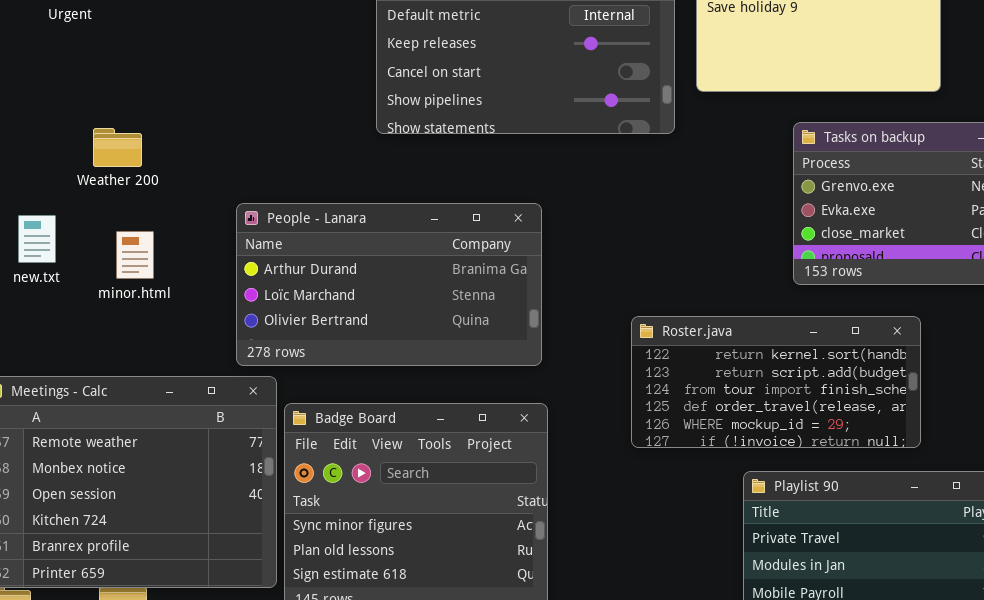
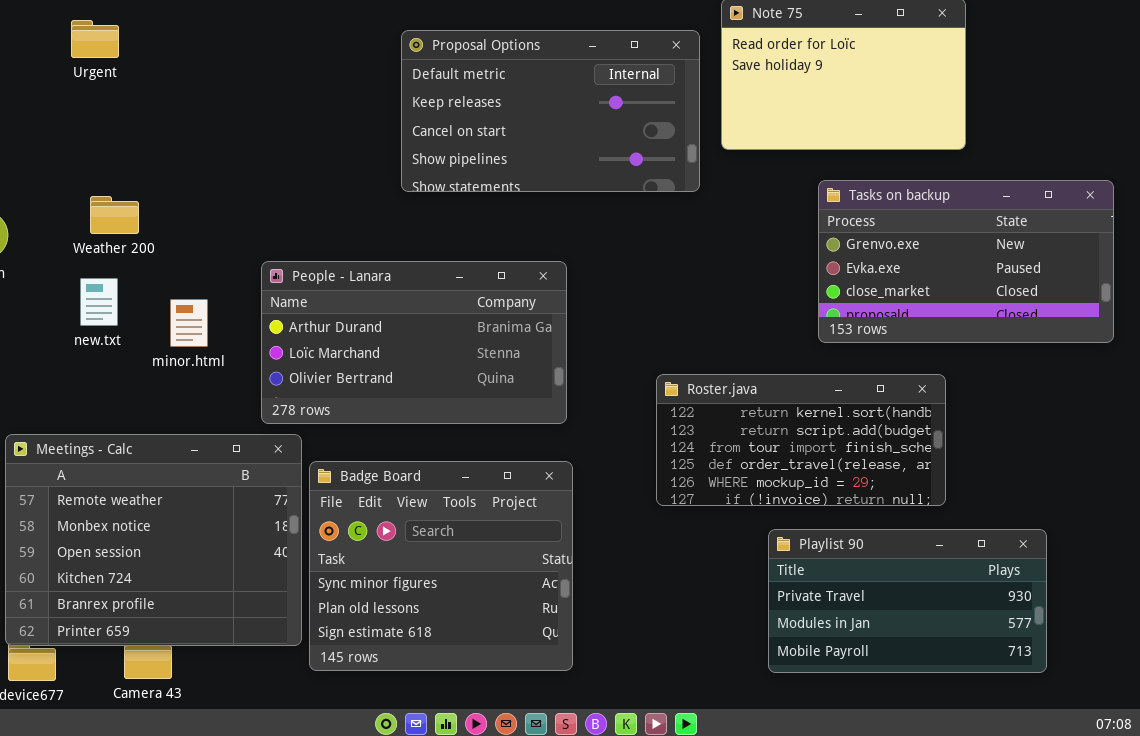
Weather 200: [93,128,142,167] -> [90,196,139,234], moved
new.txt: [18,215,56,263] -> [80,278,118,326], moved
minor.html: [116,231,154,279] -> [170,299,208,347], moved

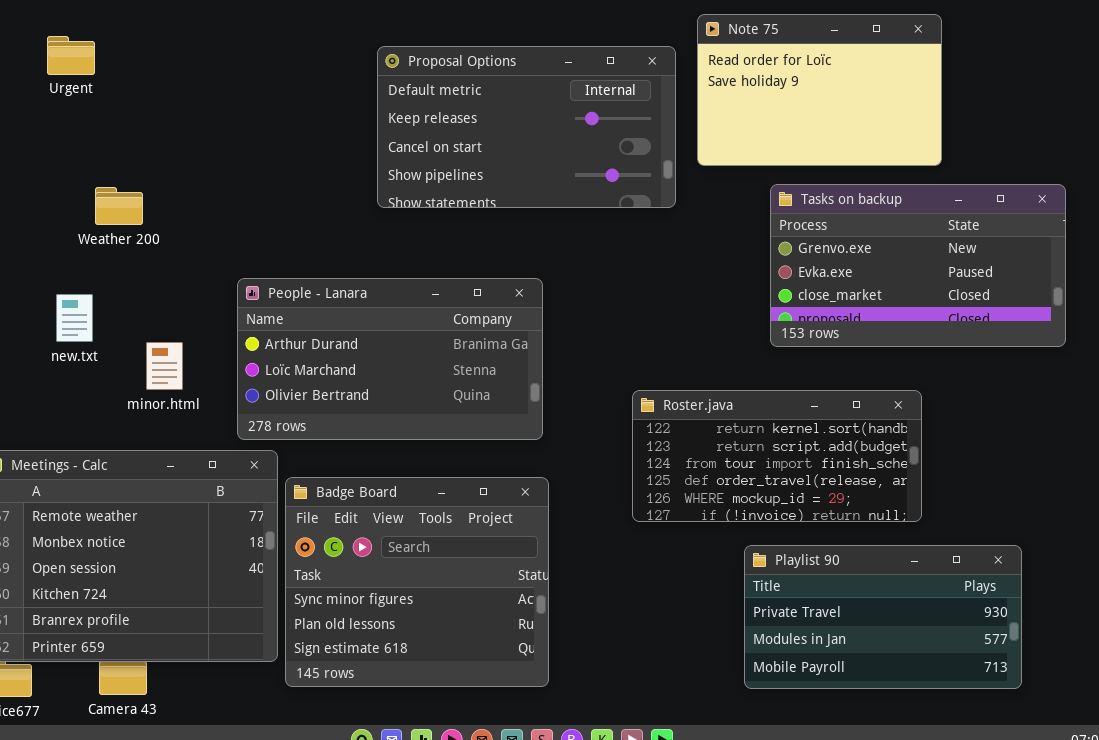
Tasks on backup: [818,180,1114,343] -> [770,184,1066,347], moved
Weather 200: [90,196,139,234] -> [95,187,143,225], moved
minor.html: [170,299,208,347] -> [146,342,183,390], moved

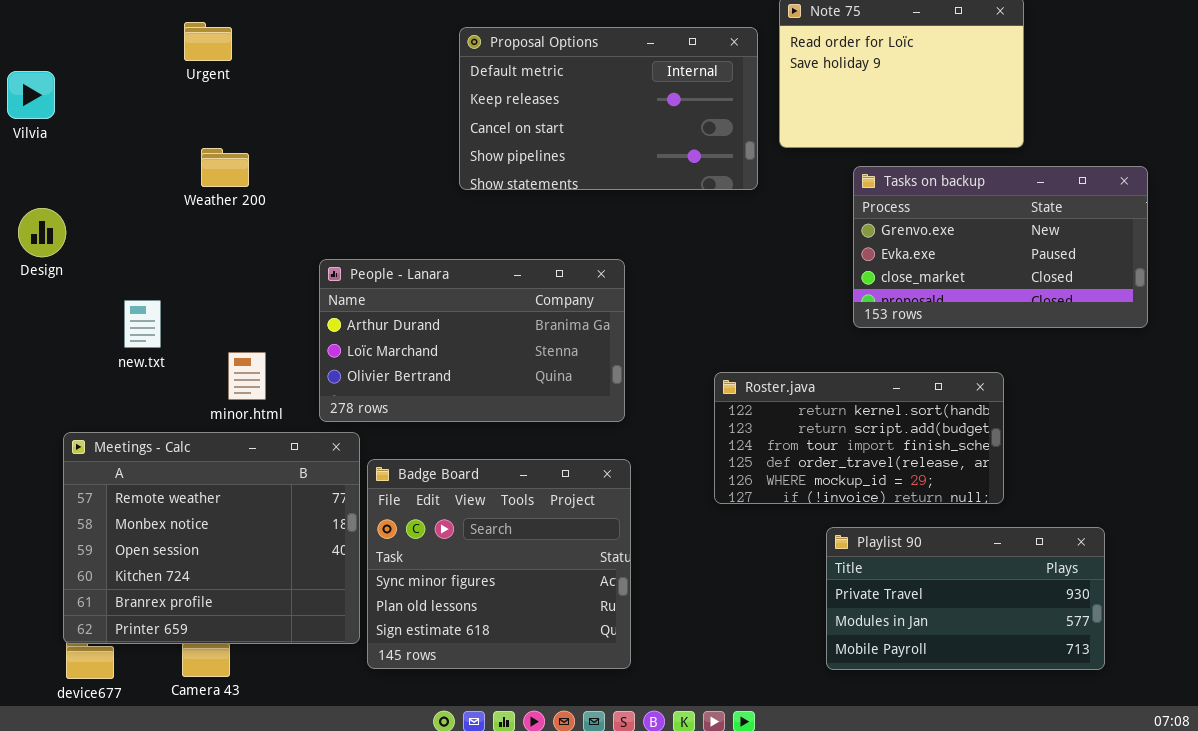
Urgent: [47,36,95,75] -> [184,22,232,61], moved
Weather 200: [95,187,143,225] -> [201,148,249,187], moved
new.txt: [56,294,93,342] -> [124,300,161,348], moved
minor.html: [146,342,183,390] -> [228,352,266,400], moved

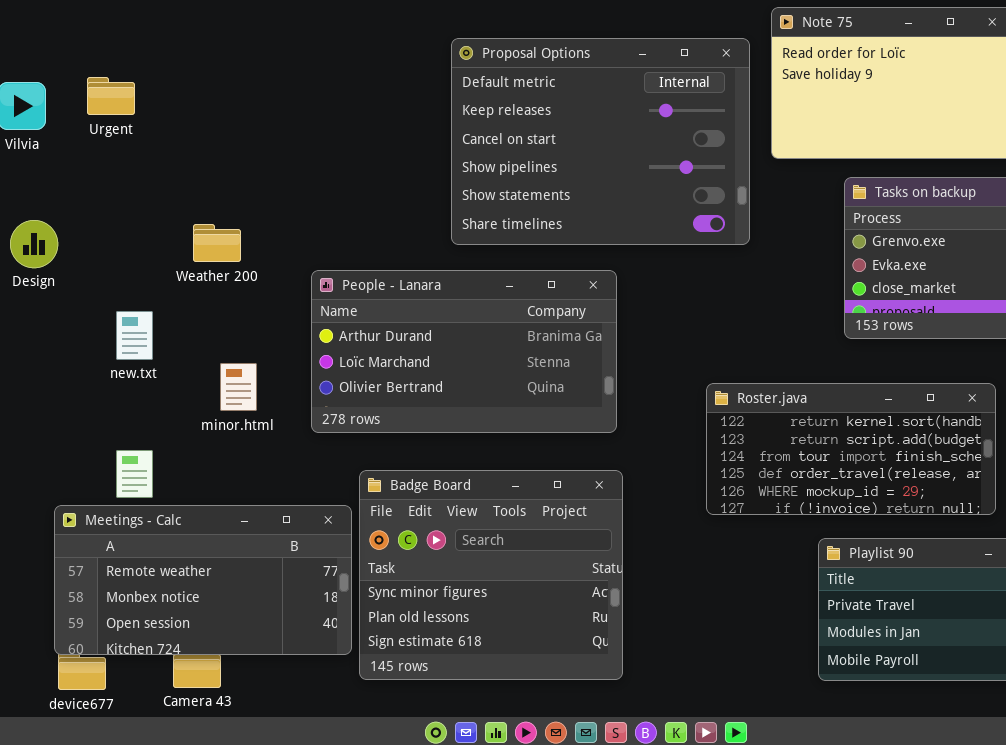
Urgent: [184,22,232,61] -> [87,77,135,115], moved
Proposal Options: [459,27,758,190] -> [451,38,750,245], resized
Weather 200: [201,148,249,187] -> [193,224,241,262], moved
Meetings - Calc: [63,432,360,644] -> [54,505,352,655], resized

